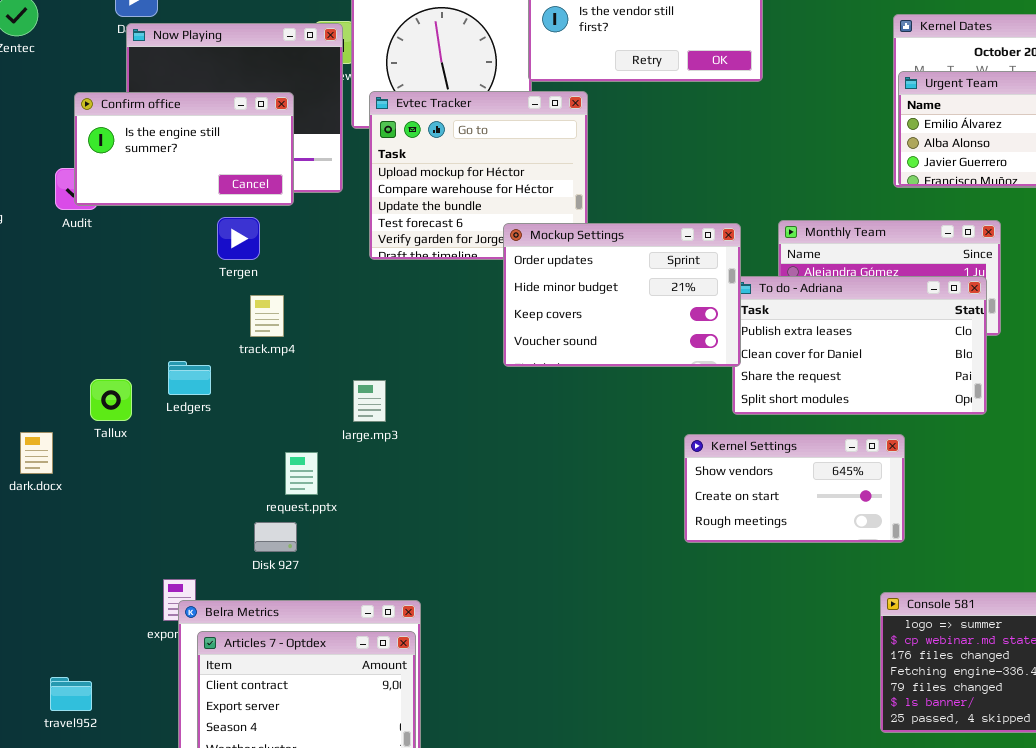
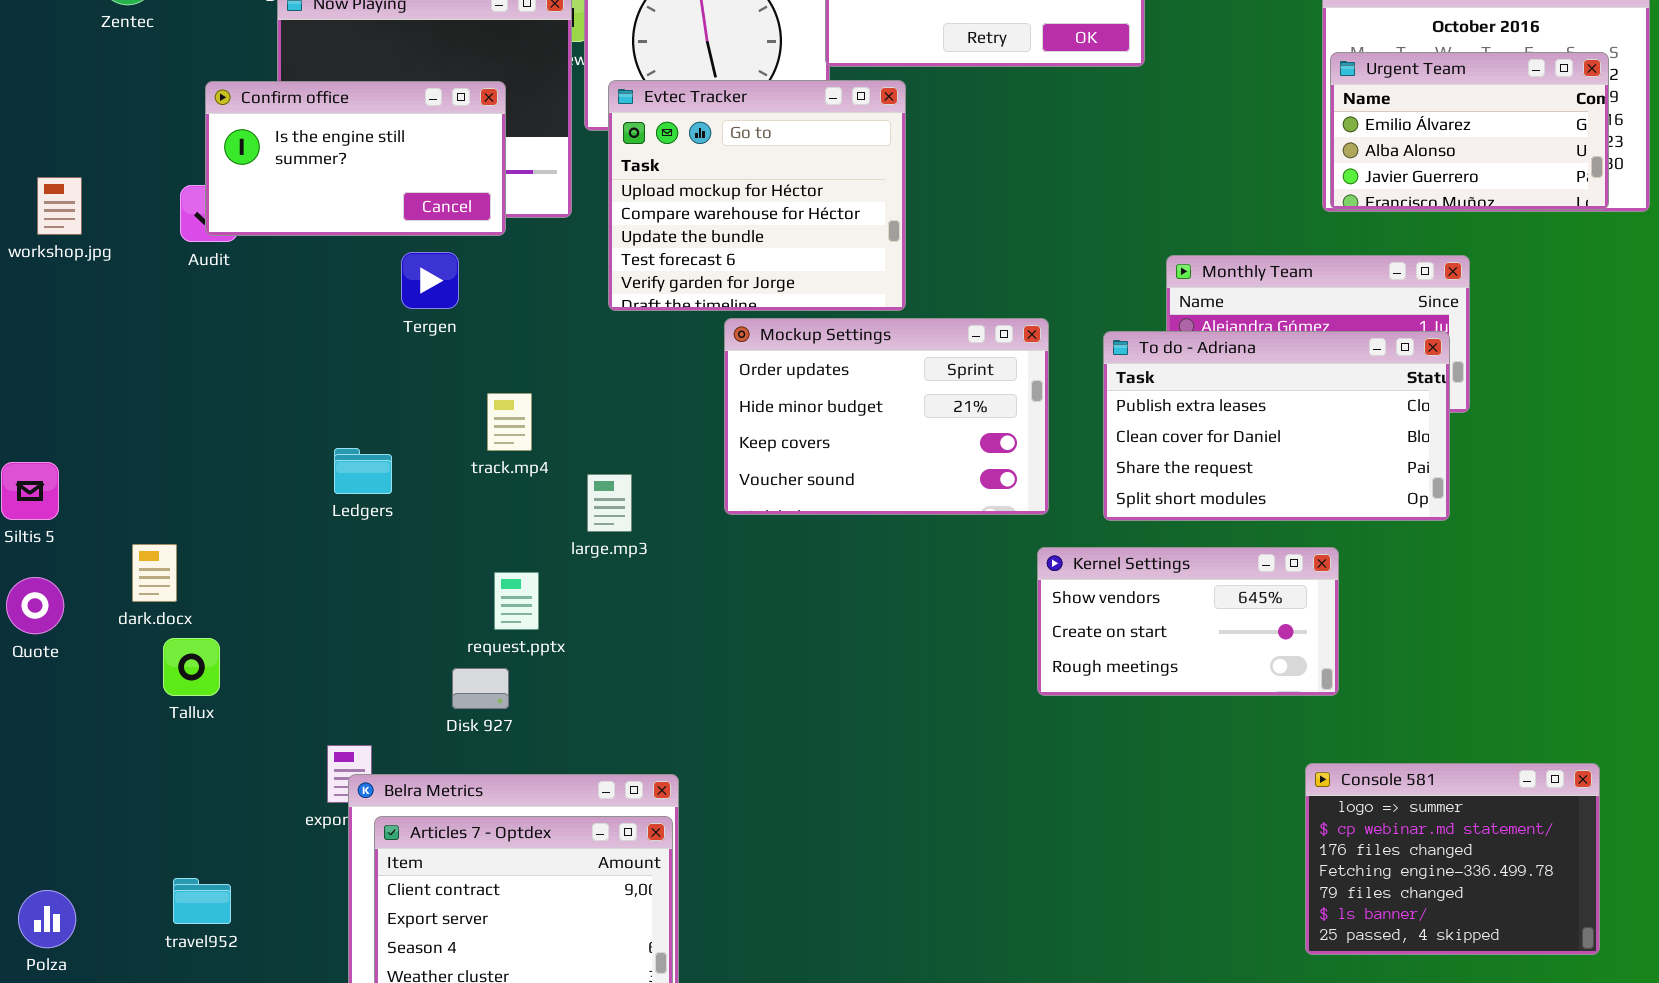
Mockup Settings: [503,223,741,367] -> [724,318,1049,515], moved
track.mp4: [250,295,284,337] -> [487,393,532,451], moved
Tallux: [90,379,132,421] -> [163,638,220,696], moved

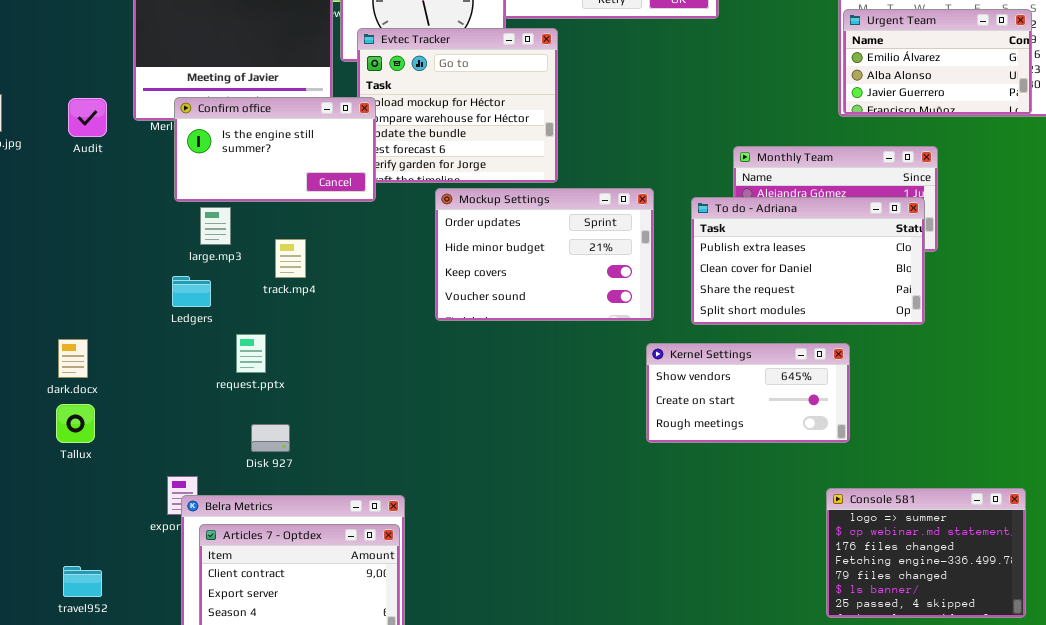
Confirm office: [205,81,506,236] -> [174,97,376,202], moved
large.mp3: [587,474,632,532] -> [200,207,231,245], moved
dark.docx: [132,544,177,602] -> [58,339,88,378], moved
request.pptx: [494,572,539,630] -> [236,334,266,373], moved

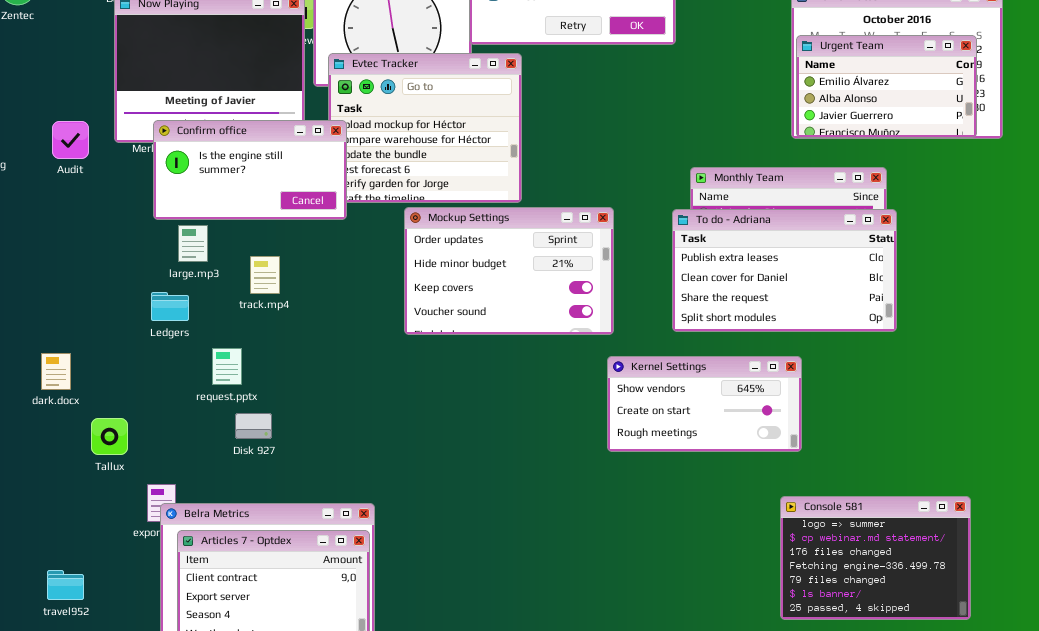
To do - Adriana: [691,197,925,325] -> [672,209,897,332], moved
Tallux: [56,404,95,443] -> [91,418,128,455], moved
Disk 927: [251,424,290,452] -> [235,413,272,439], moved

